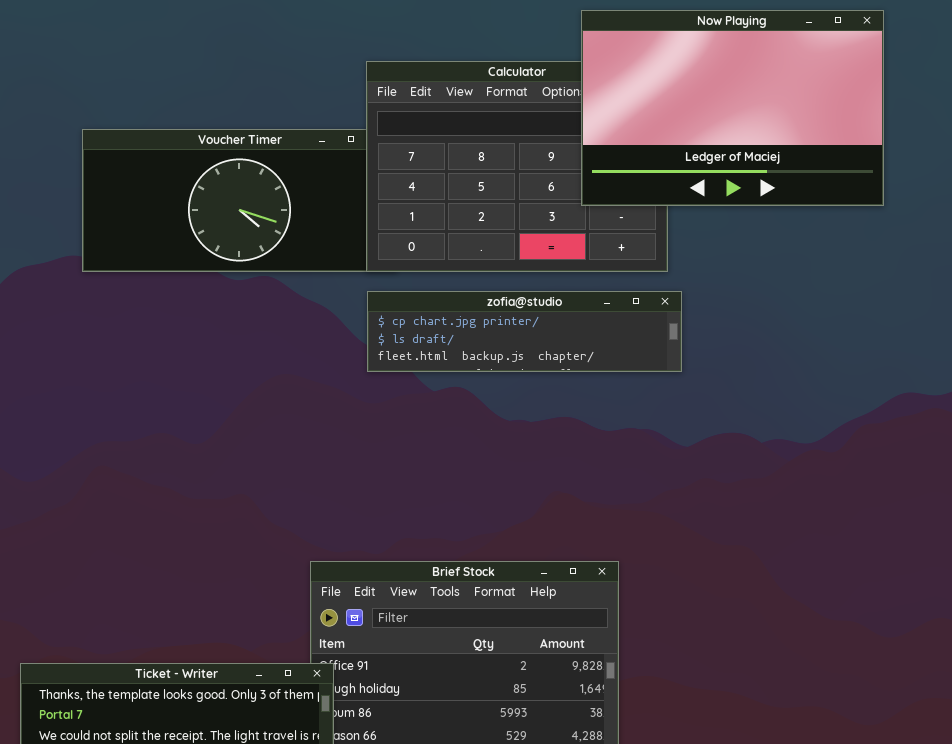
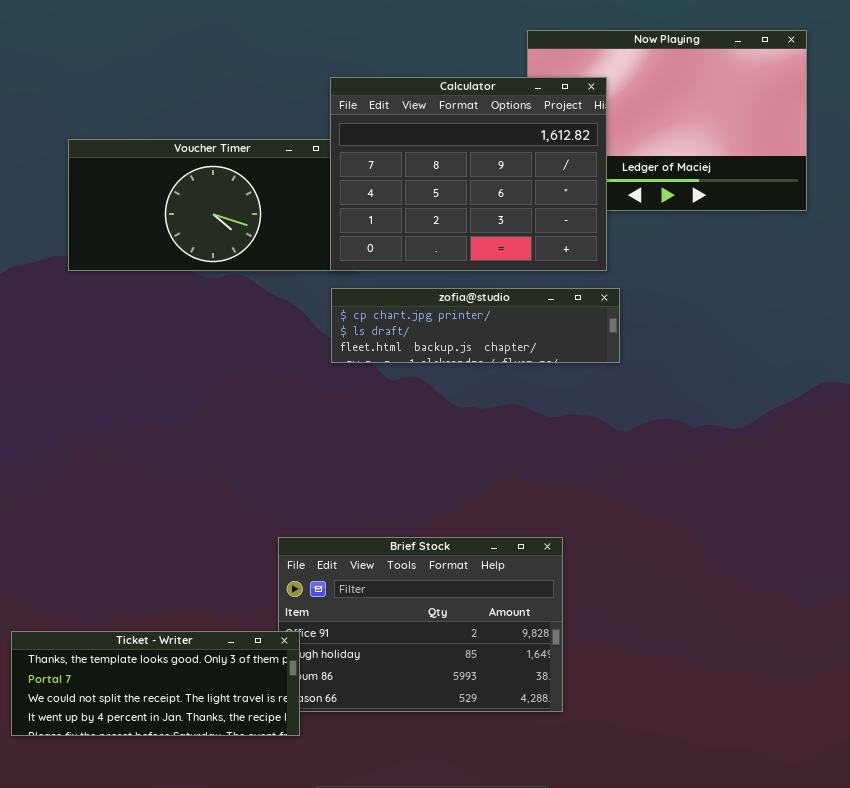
Calculator: [366,61,668,272] -> [330,77,607,271], raised

